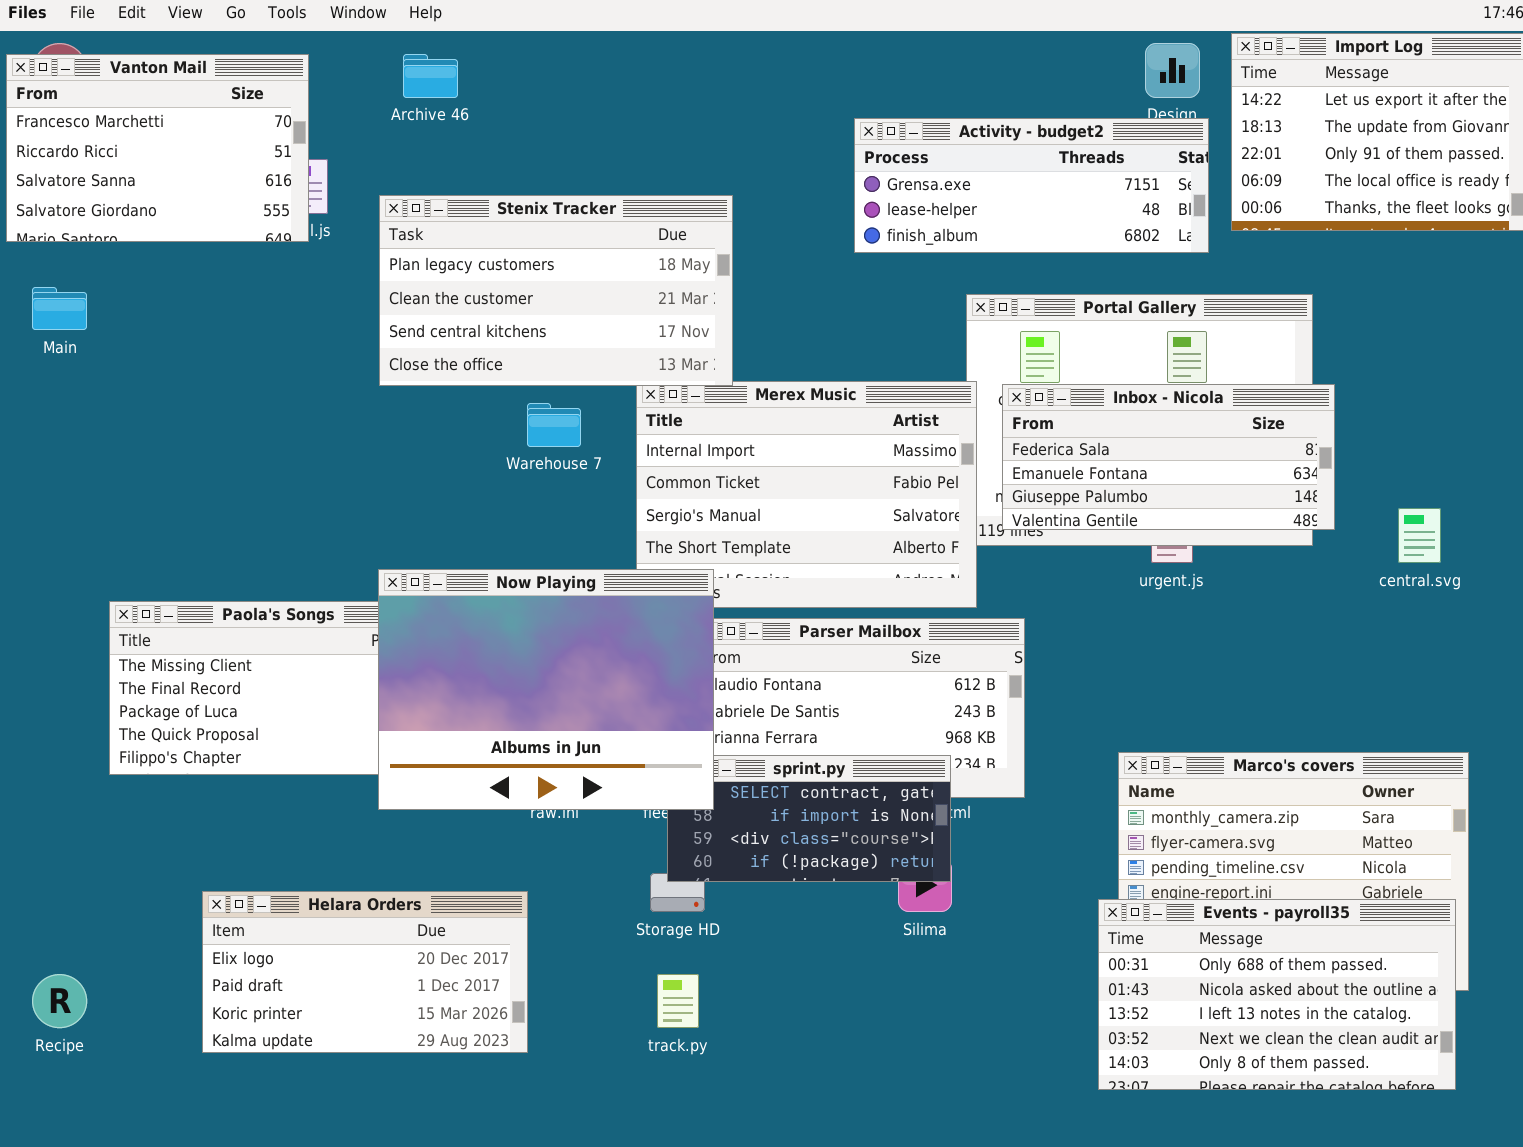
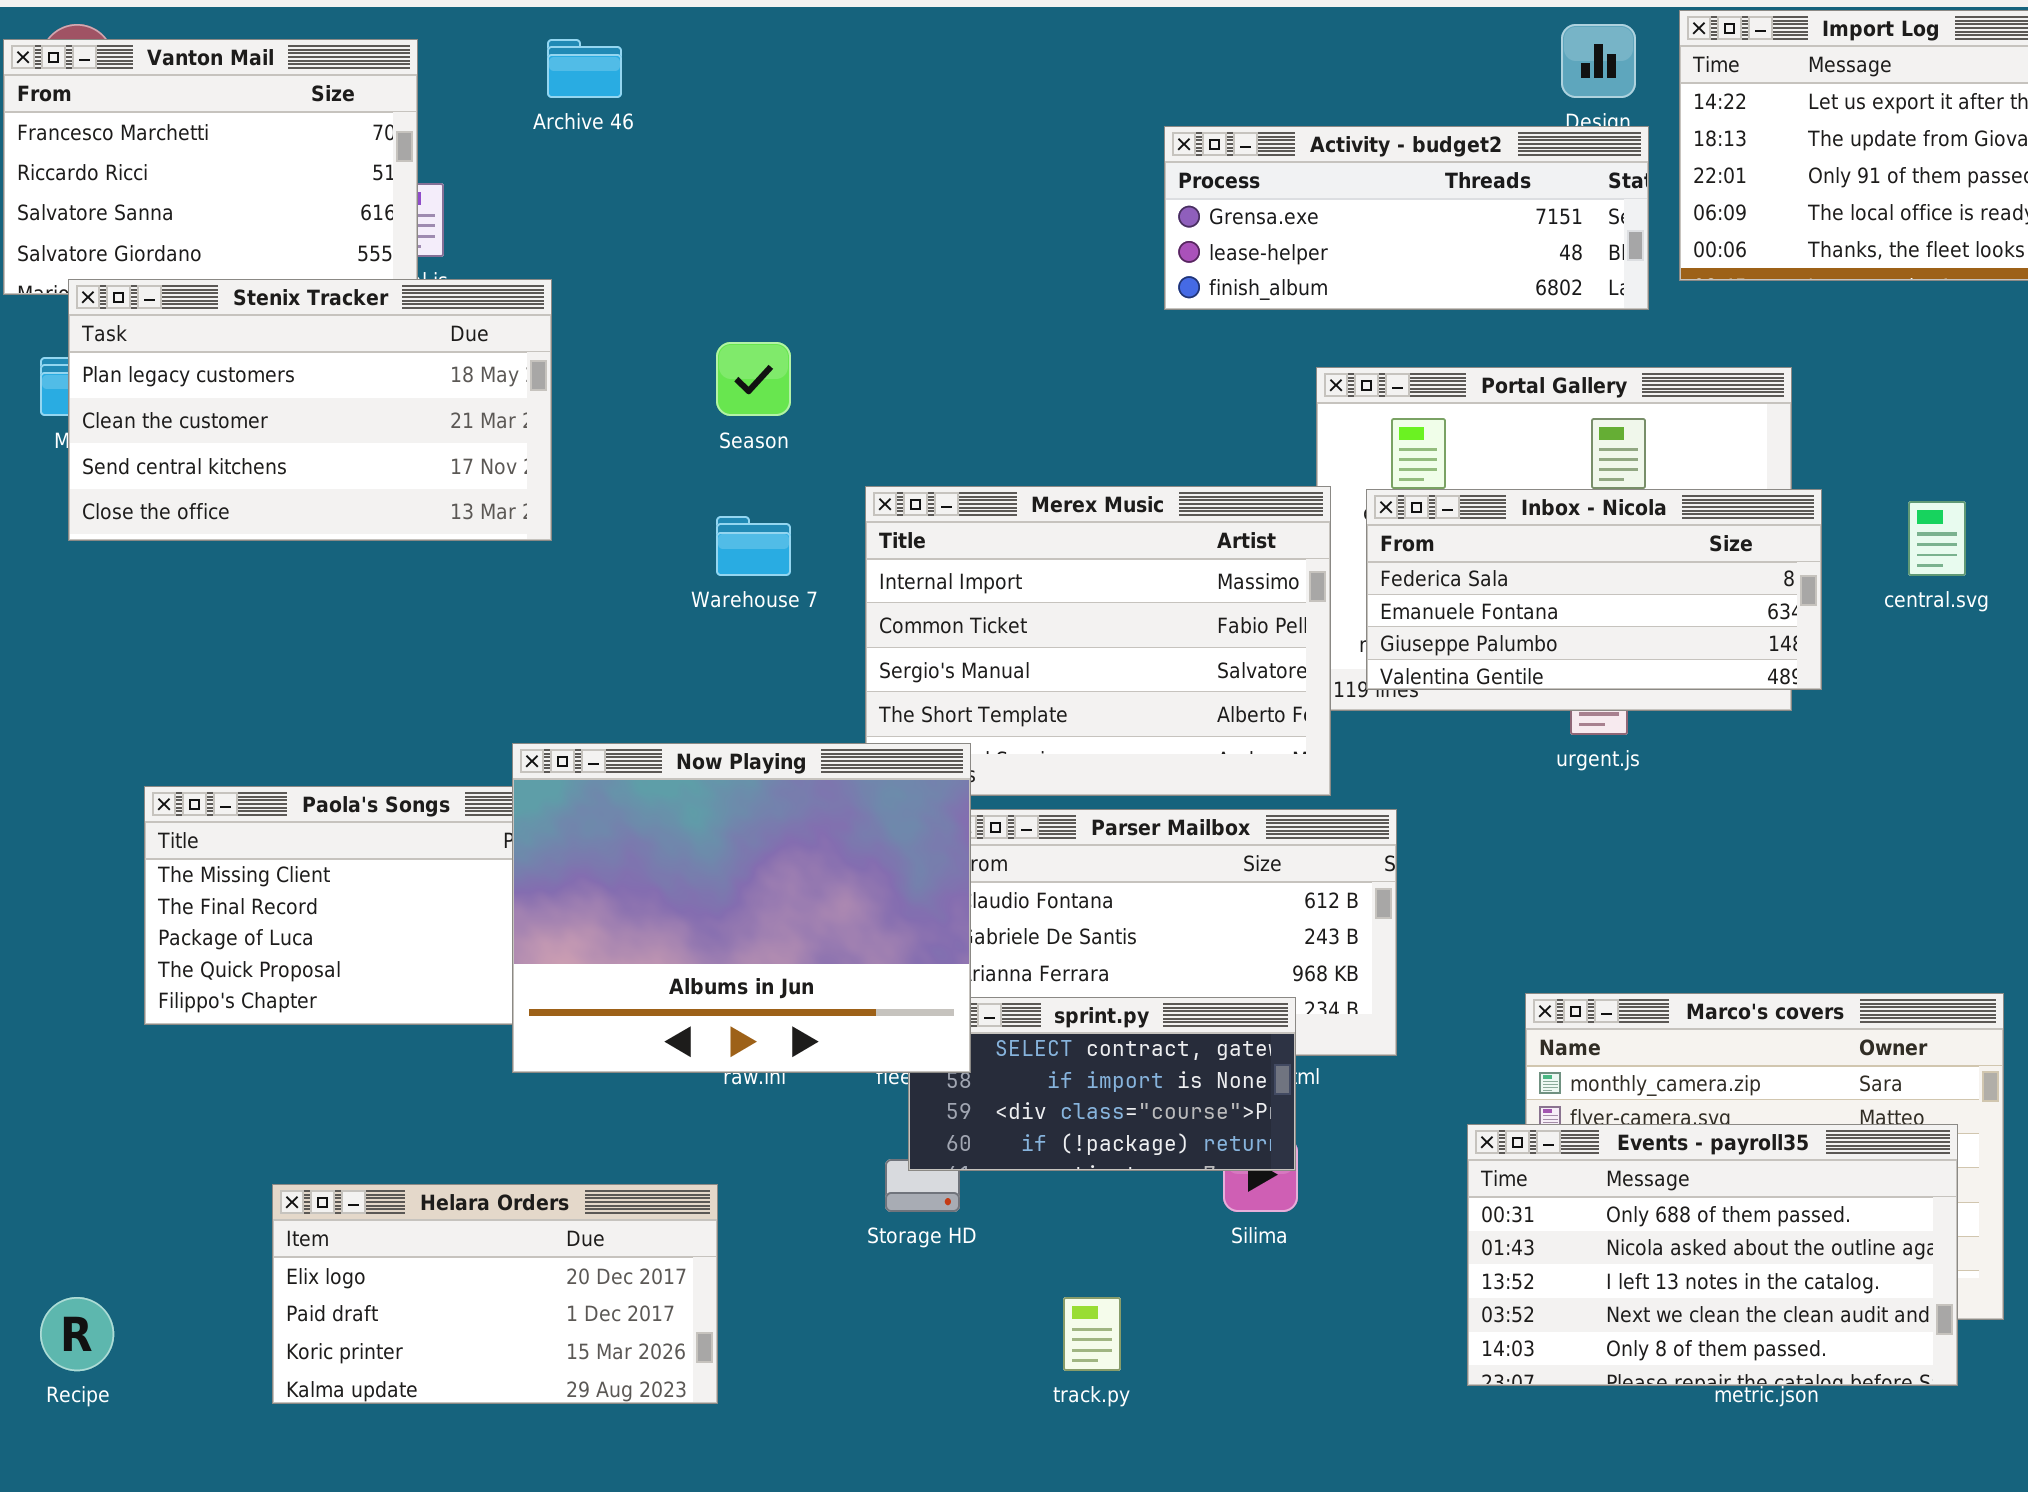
Stenix Tracker: [379,195,733,386] -> [68,279,552,541], moved
central.svg: [1398,508,1441,563] -> [1908,501,1966,576], moved
Events - payroll35: [1098,899,1456,1090] -> [1467,1124,1958,1386], moved
track.py: [657,974,699,1028] -> [1063,1297,1121,1371], moved

